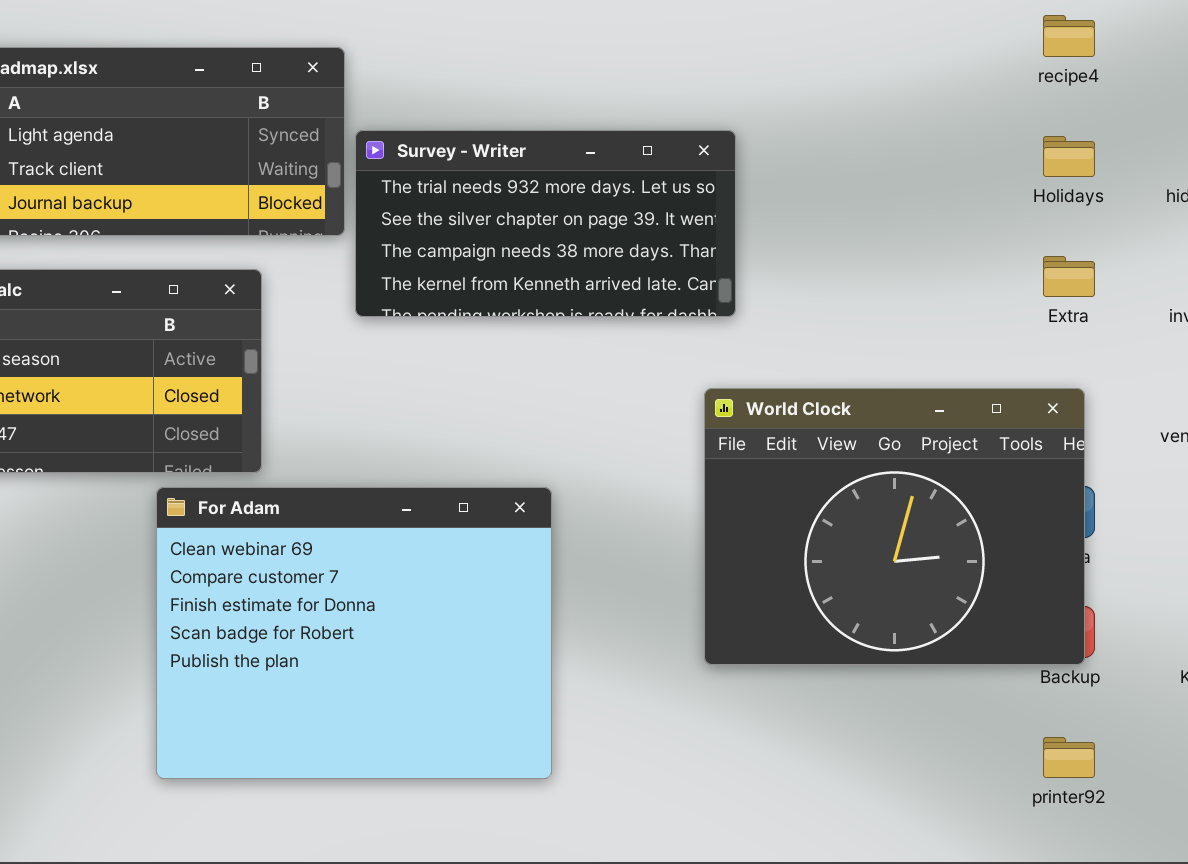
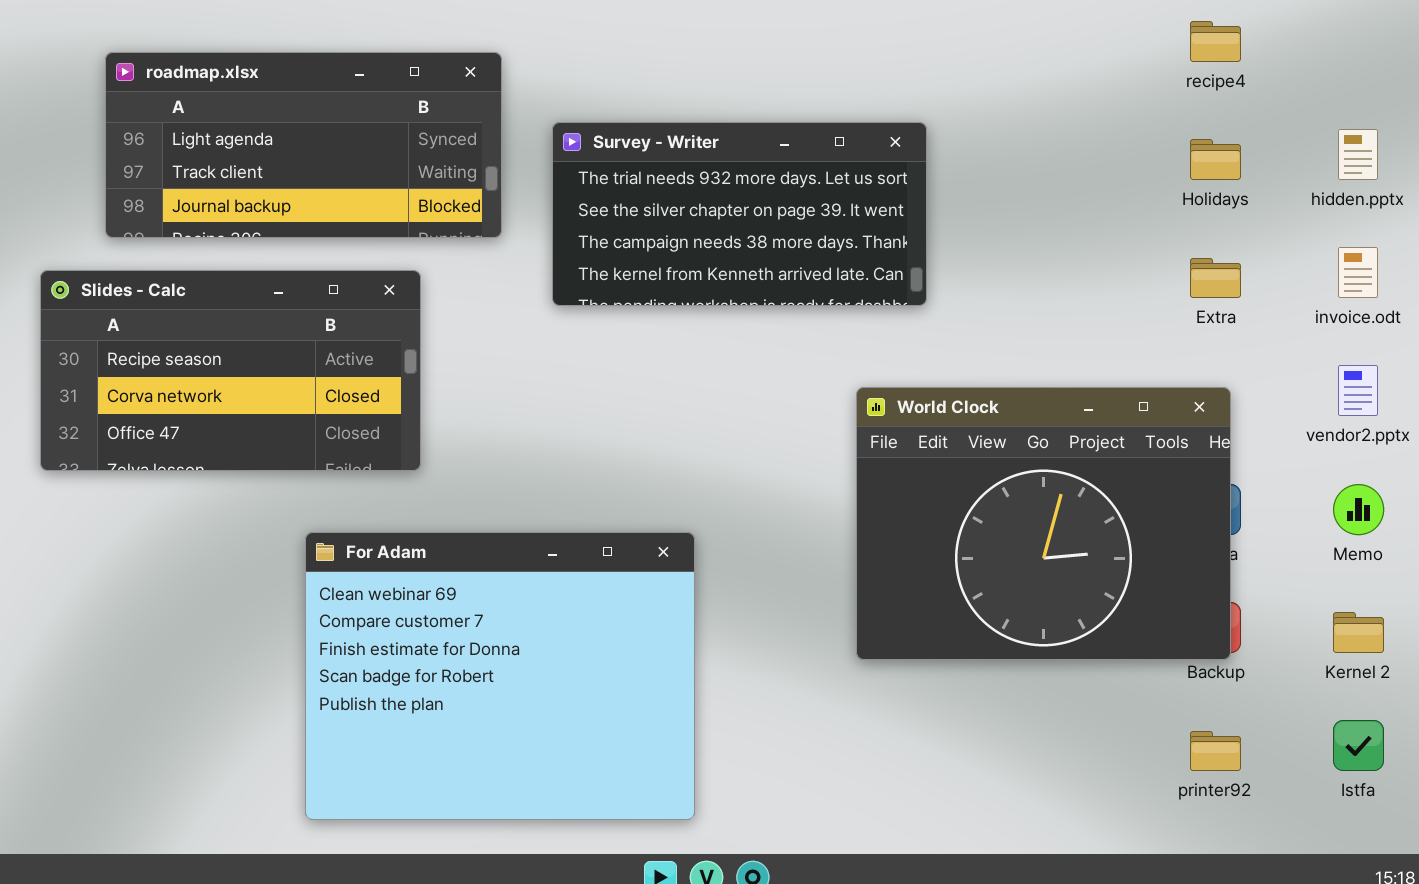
Survey - Writer: [355,130,736,317] -> [552,122,927,306], moved
For Adam: [156,487,552,779] -> [305,532,695,820], moved

